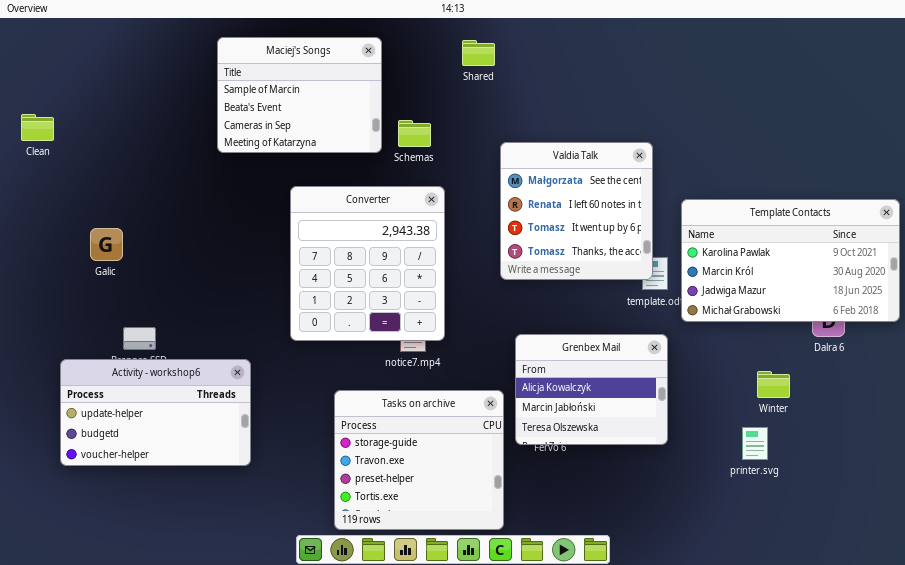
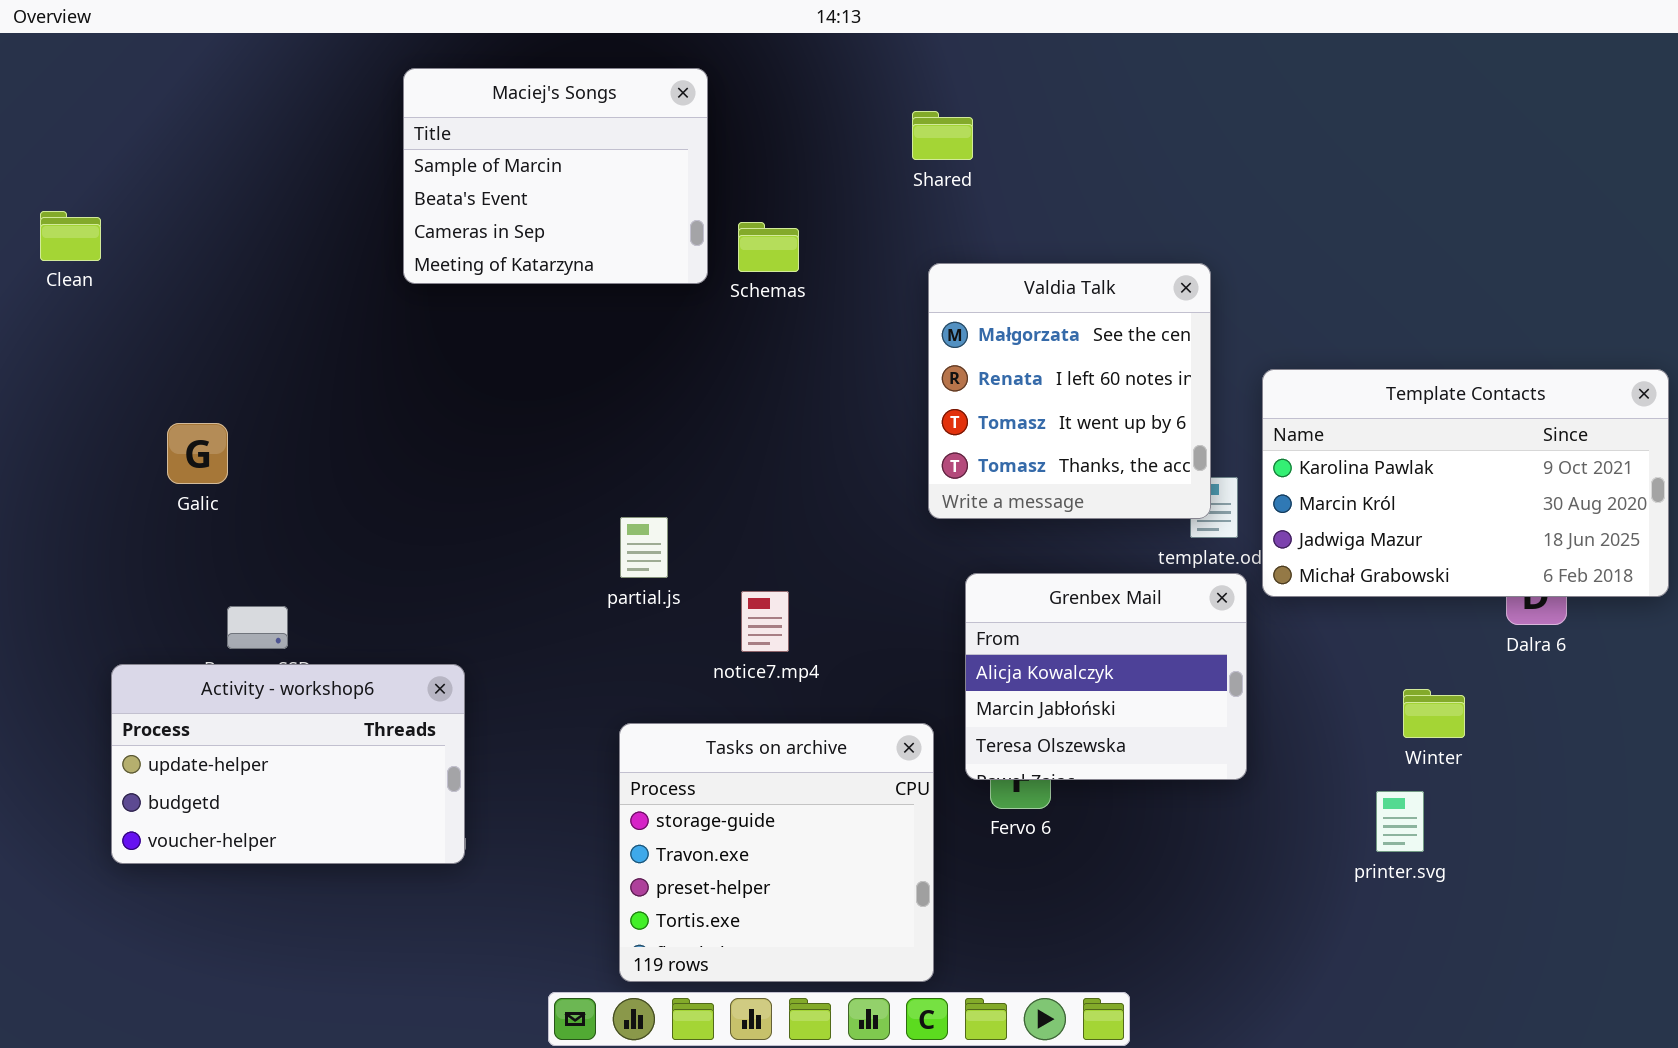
Shared: [462,40,495,66] -> [912,111,973,160], moved
Converter: [290,186,445,341] -> none, closed
Grenbex Mail: [515,334,668,445] -> [965,573,1247,780], moved

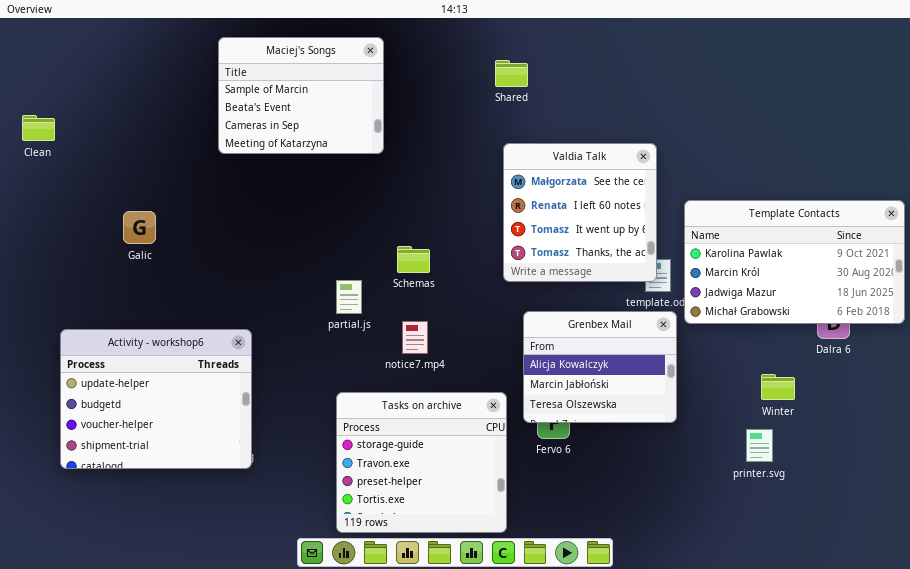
Schemas: [738,222,799,272] -> [397,246,430,273], moved
Galic: [167,423,228,484] -> [123,211,156,244], moved
Activity - workshop6: [111,664,465,864] -> [60,329,252,469], resized

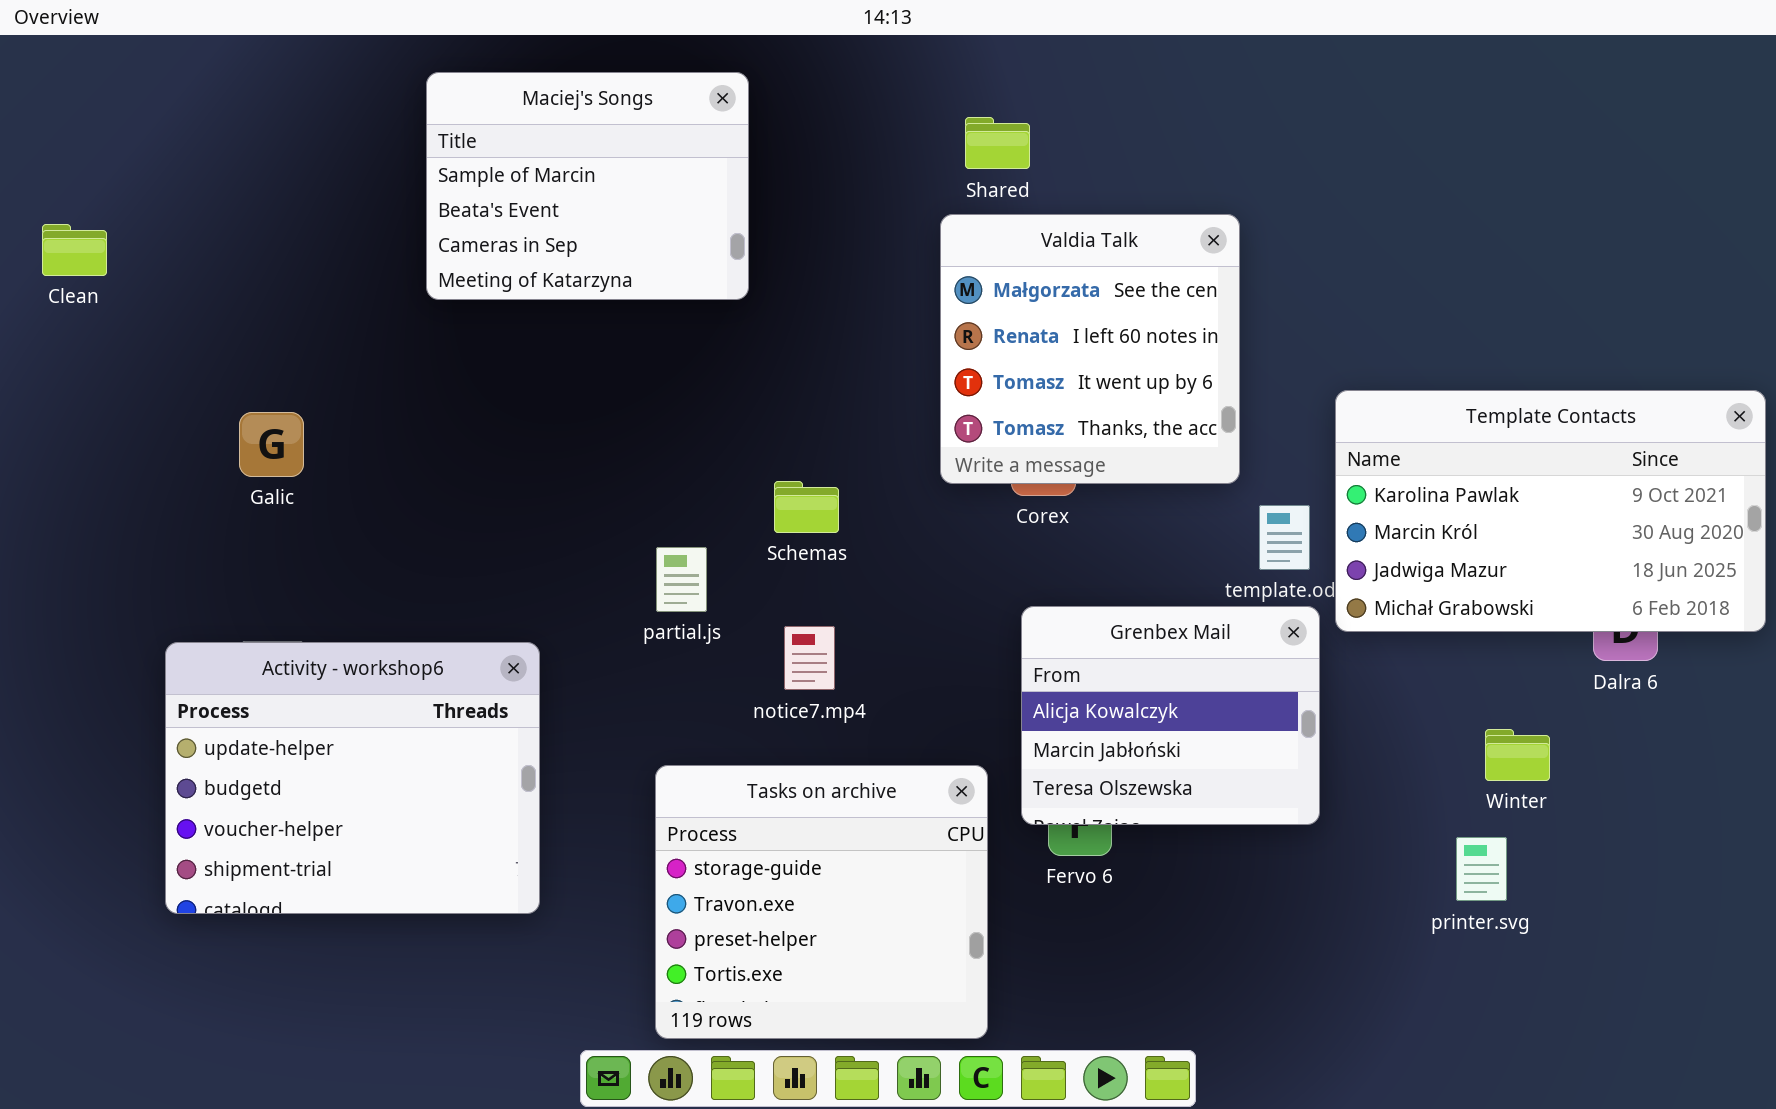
Valdia Talk: [503,143,657,282] -> [940,214,1240,484], moved
Activity - workshop6: [60,329,252,469] -> [165,642,540,914], moved

